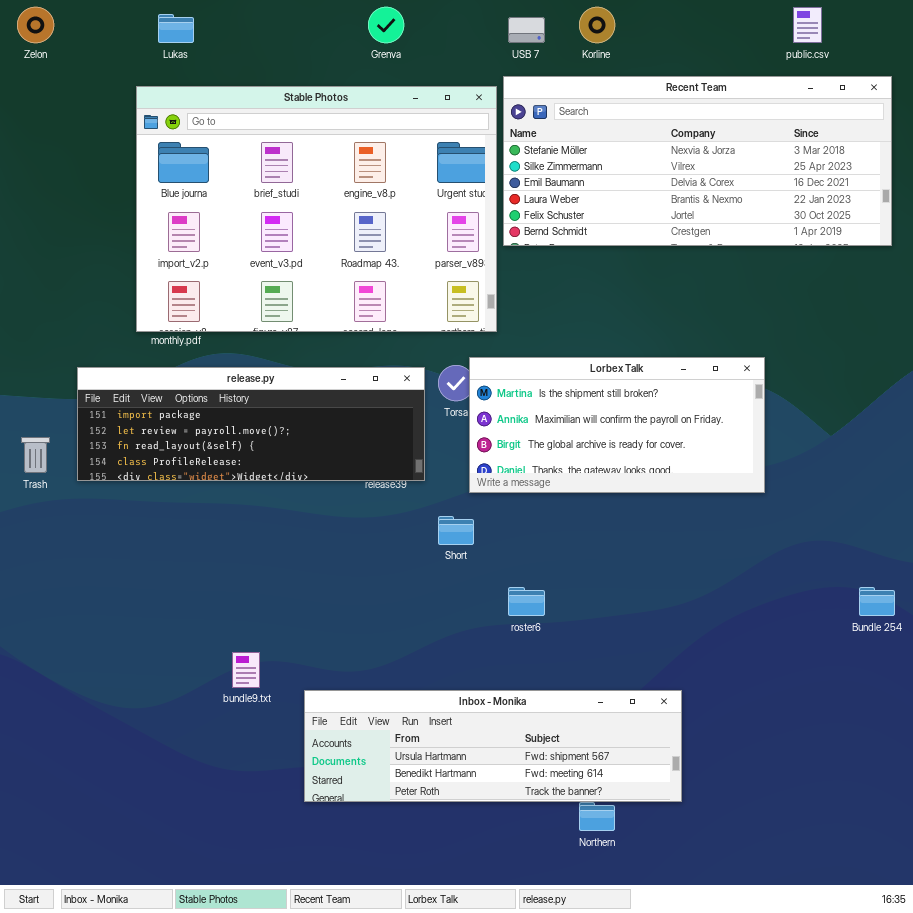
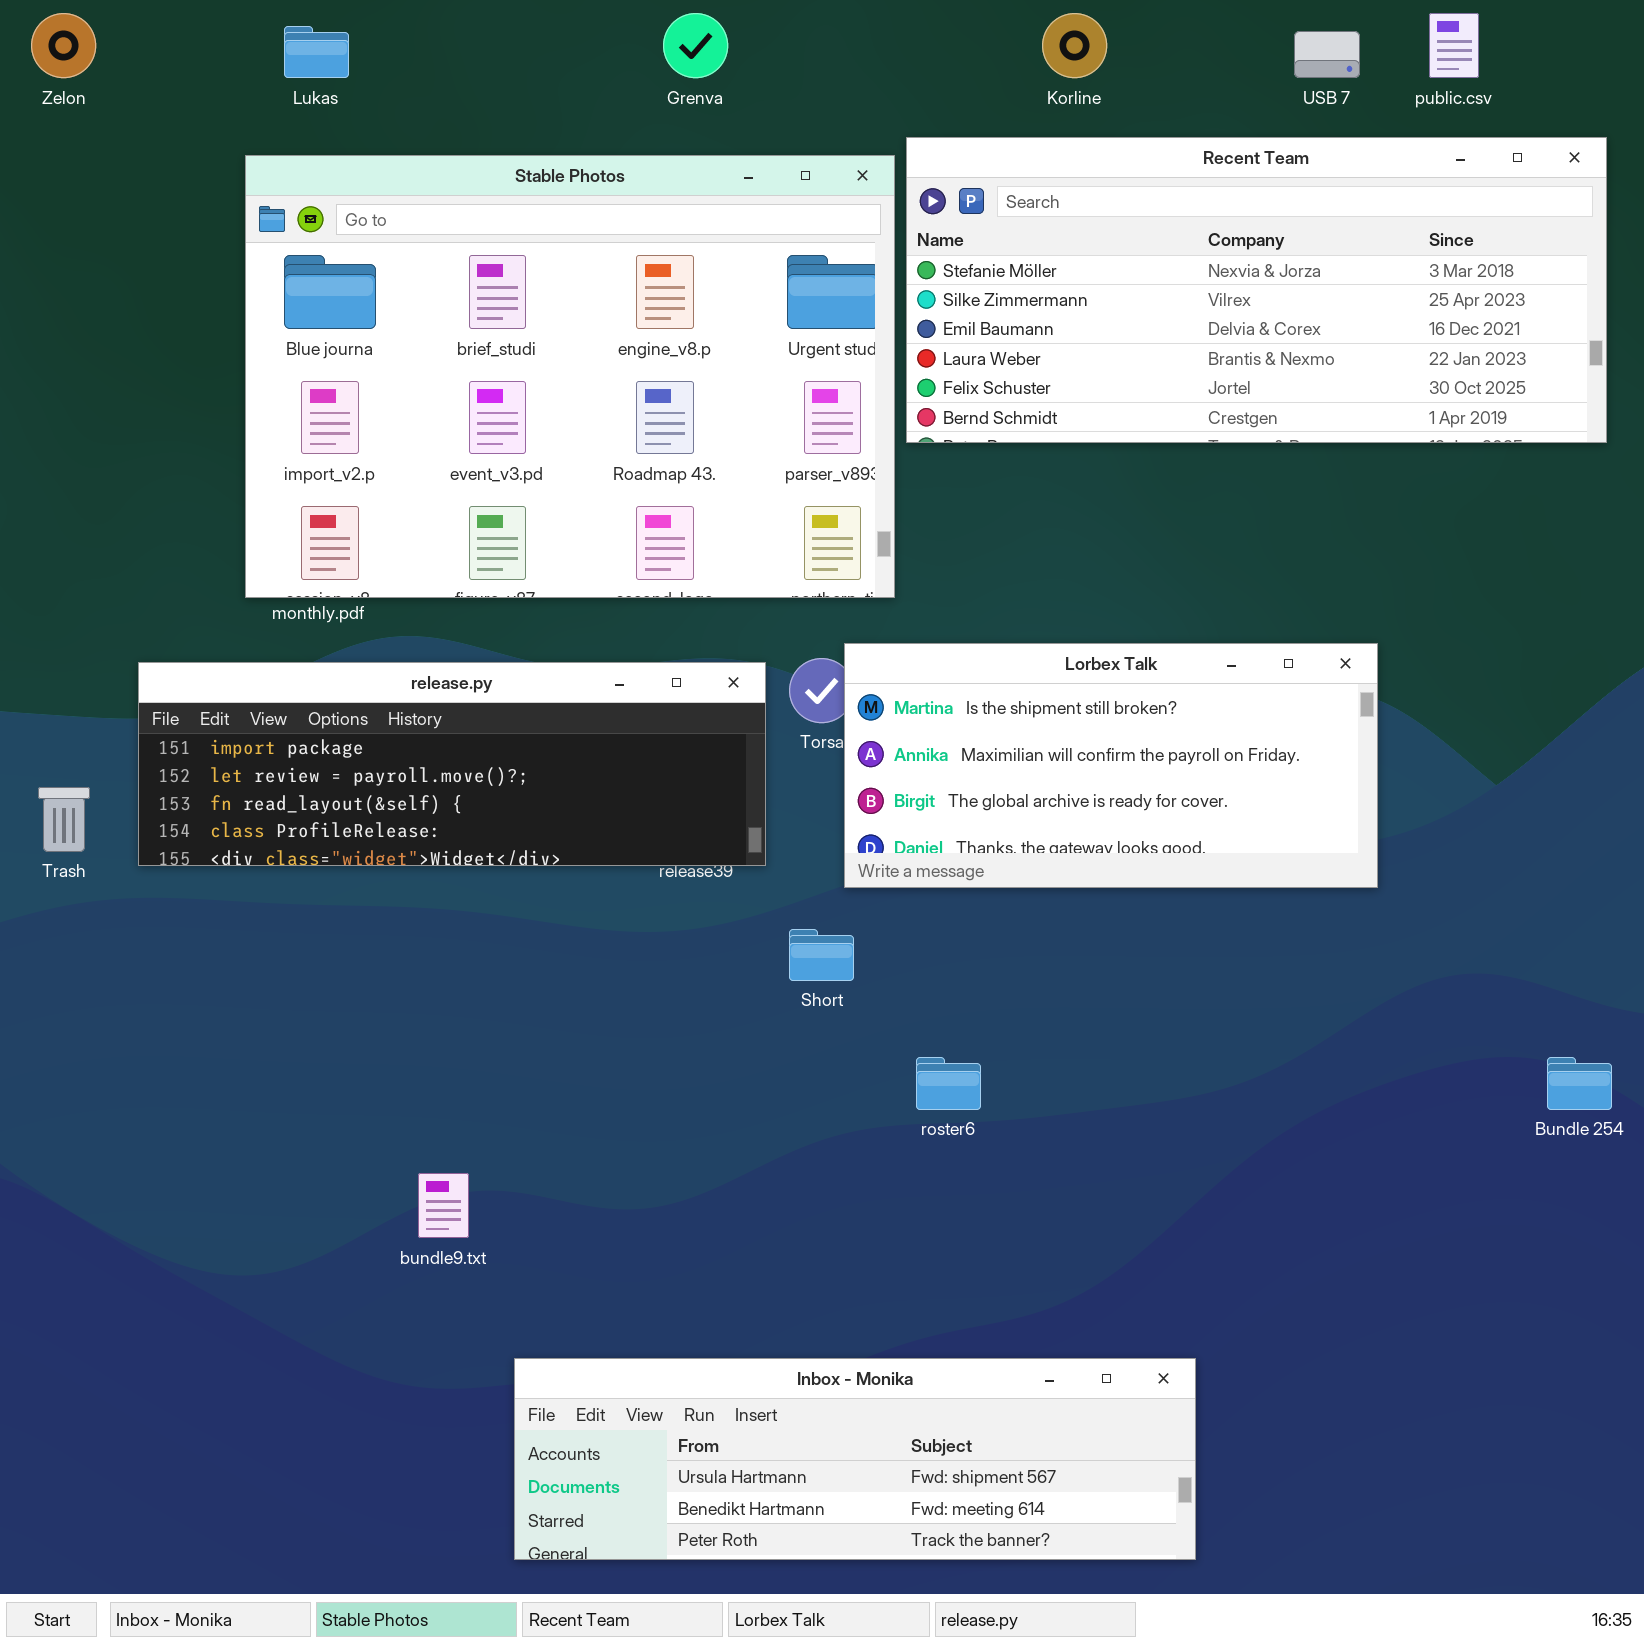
USB 7: [508,17,545,43] -> [1294,31,1360,78], moved
Inbox - Monika: [304,690,682,802] -> [514,1358,1196,1560], moved

